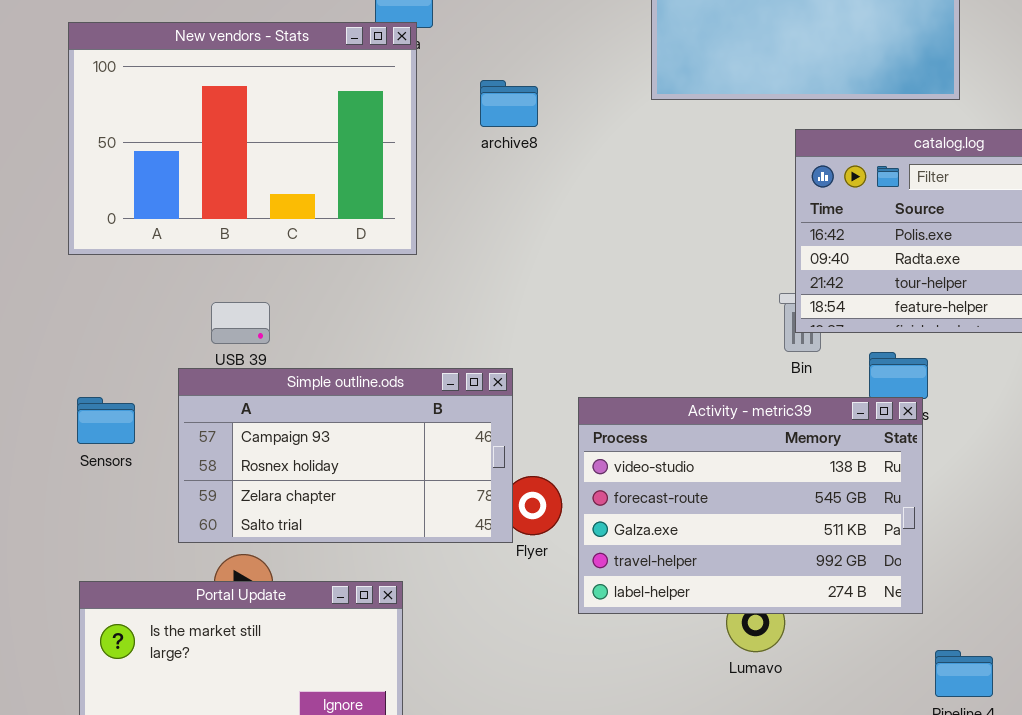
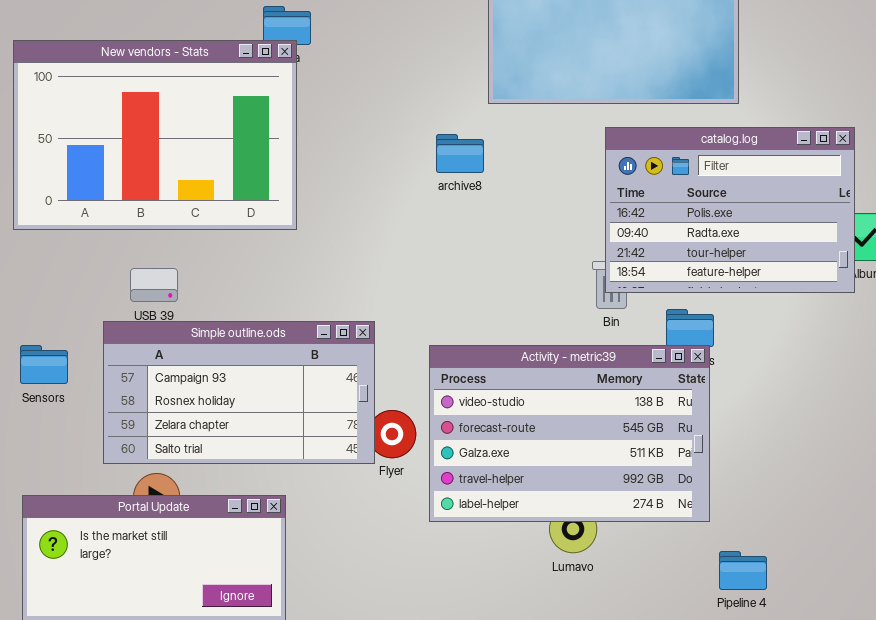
archive8: [480,80,538,127] -> [436,134,484,173], moved

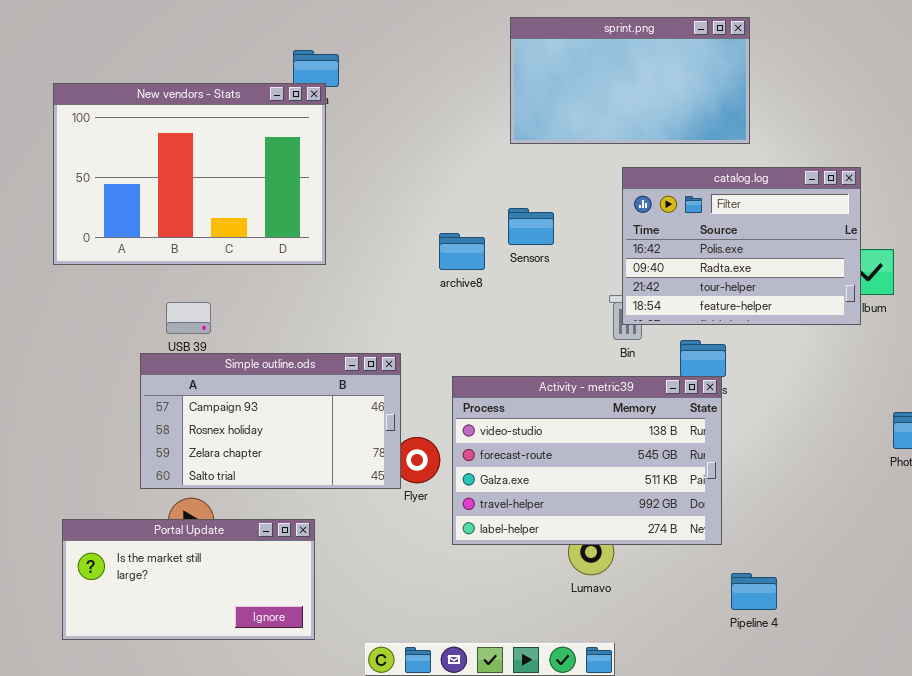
archive8: [436,134,484,173] -> [439,233,485,270], moved
Sensors: [20,345,68,384] -> [508,208,554,245], moved

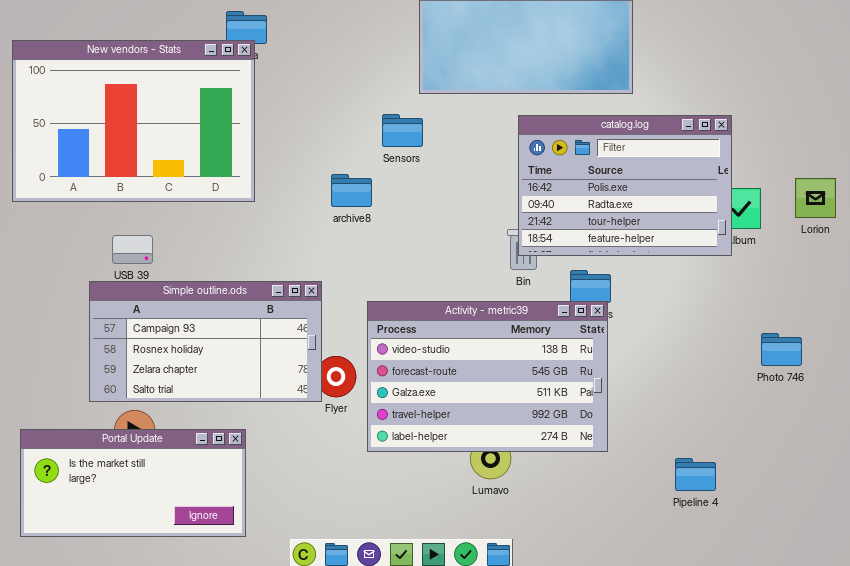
Sensors: [508,208,554,245] -> [382,114,423,147], moved
archive8: [439,233,485,270] -> [331,174,372,207], moved
Pipeline 4: [731,573,777,610] -> [675,458,716,491], moved

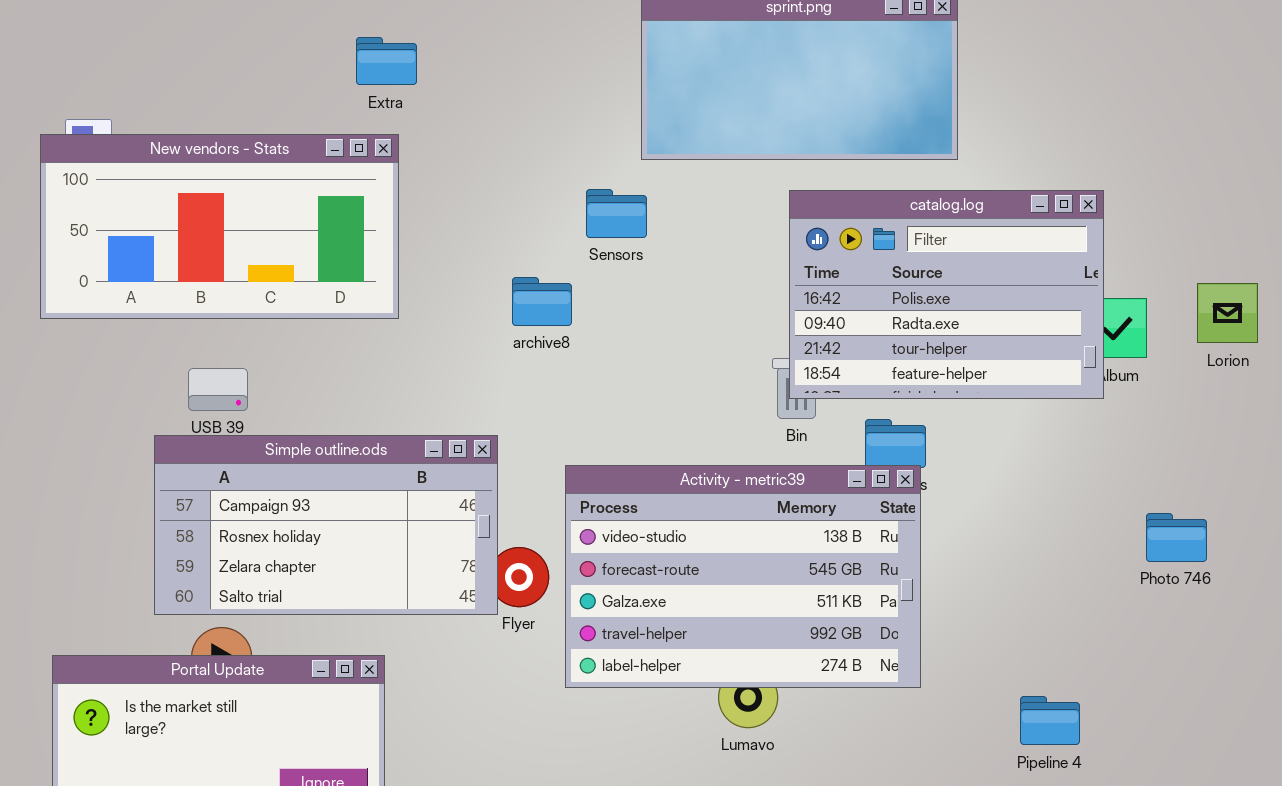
New vendors - Stats: [12,40,255,202] -> [40,134,399,319], resized

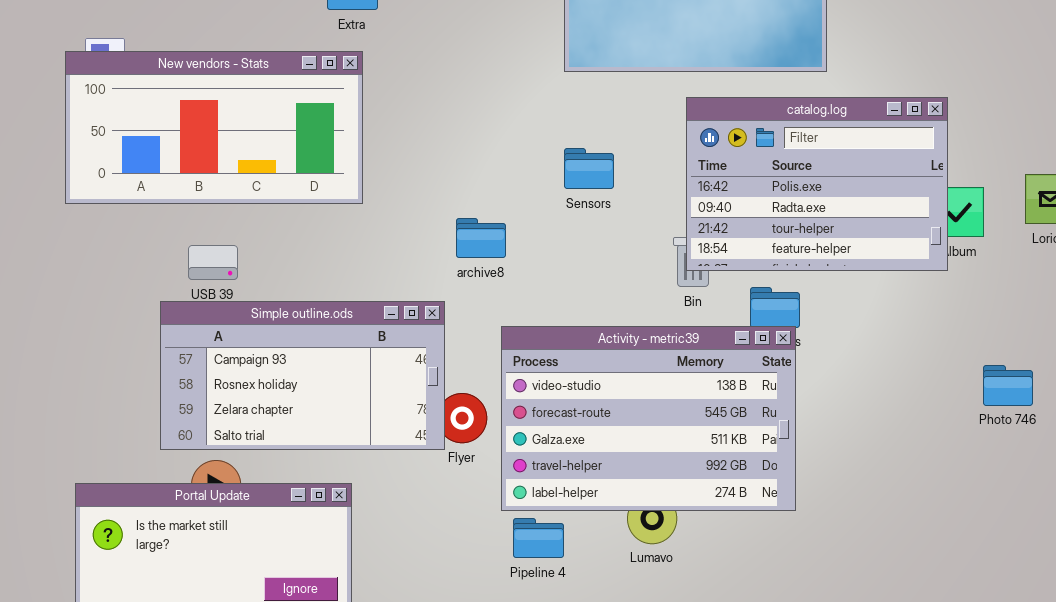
Sensors: [586,189,647,238] -> [564,148,614,189], moved
archive8: [512,277,572,326] -> [456,218,506,258], moved
Pipeline 4: [1020,696,1080,745] -> [513,518,564,558], moved

